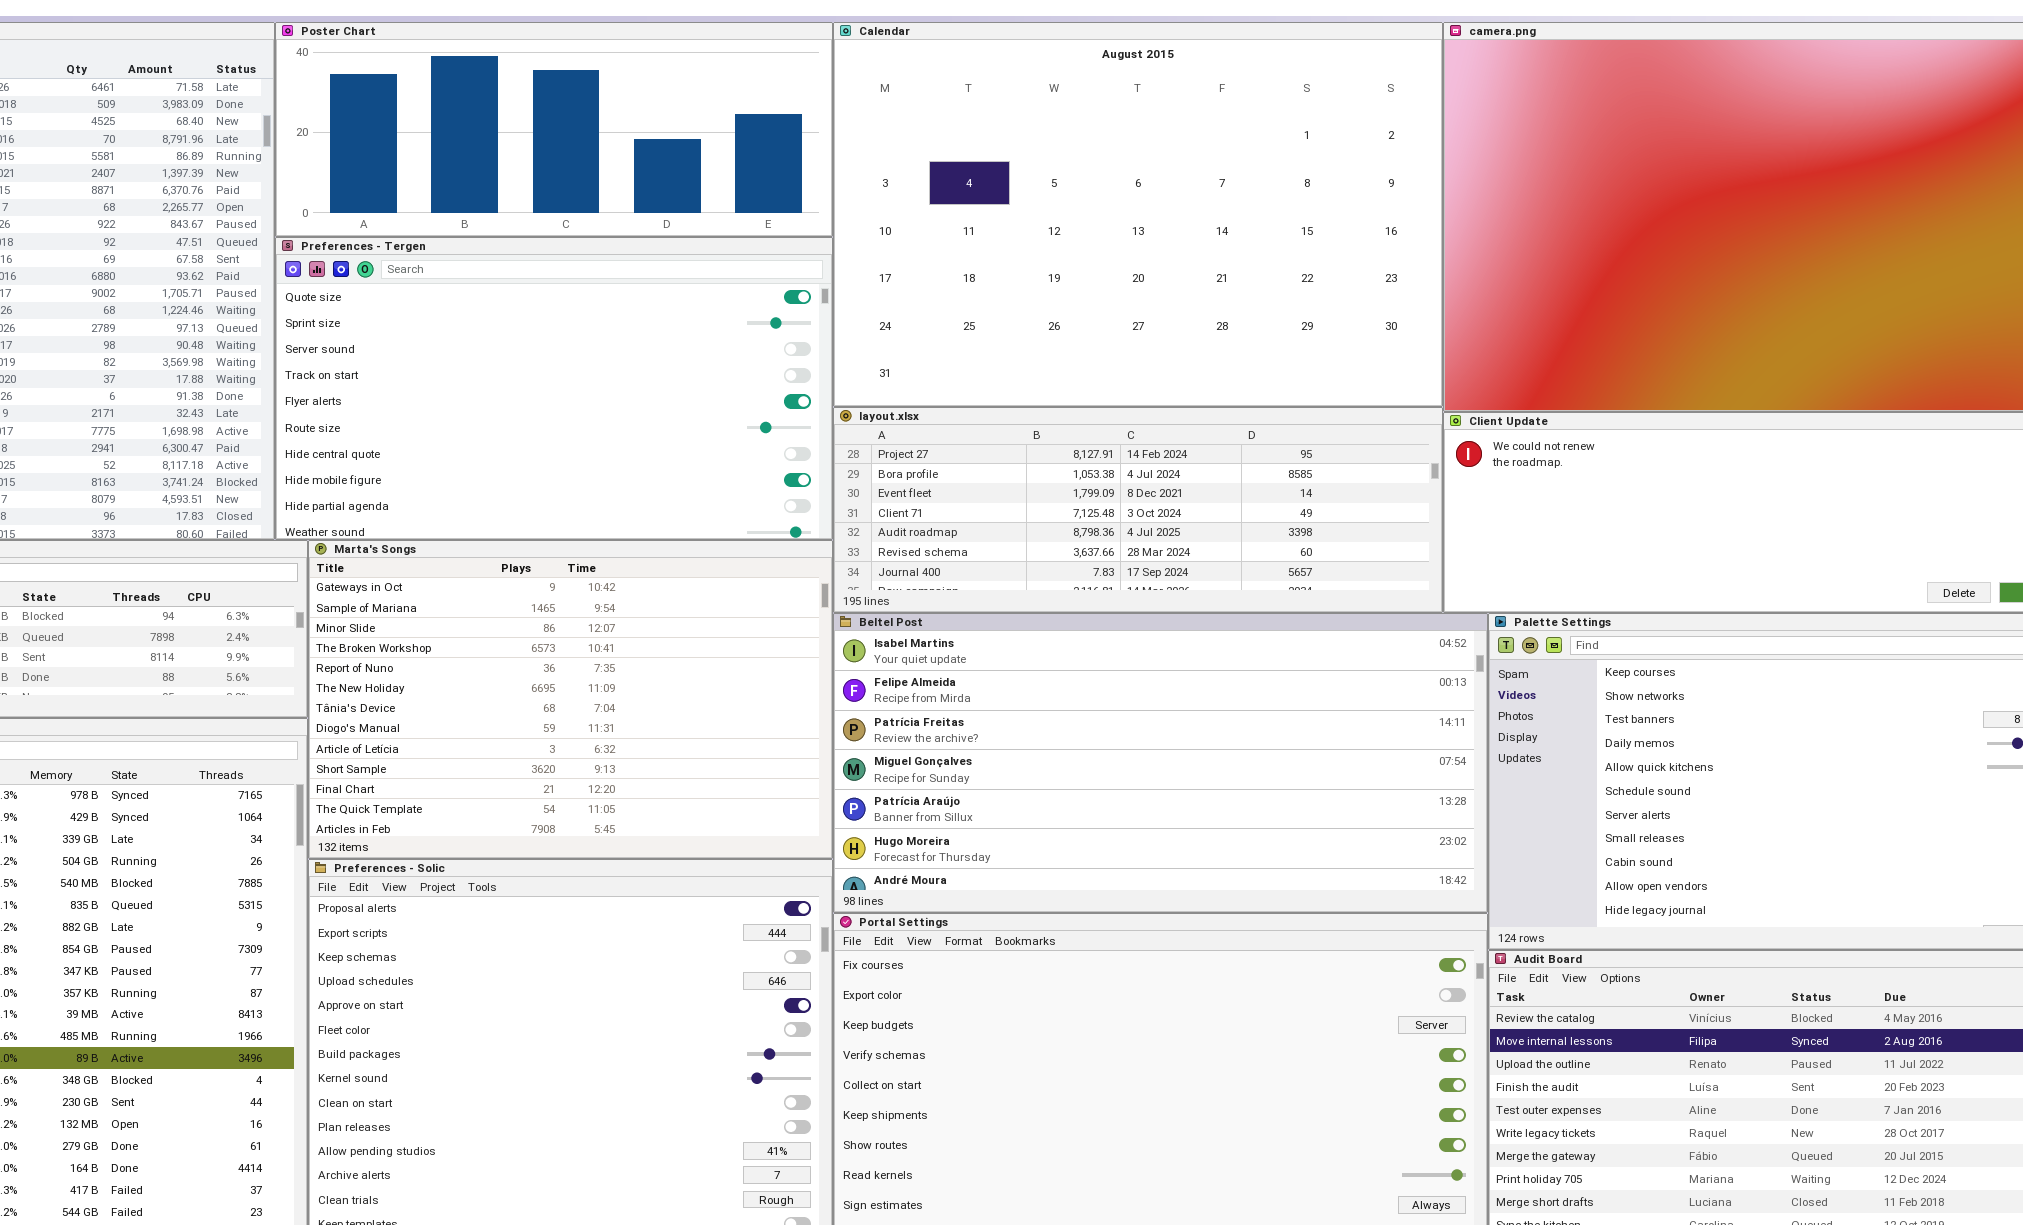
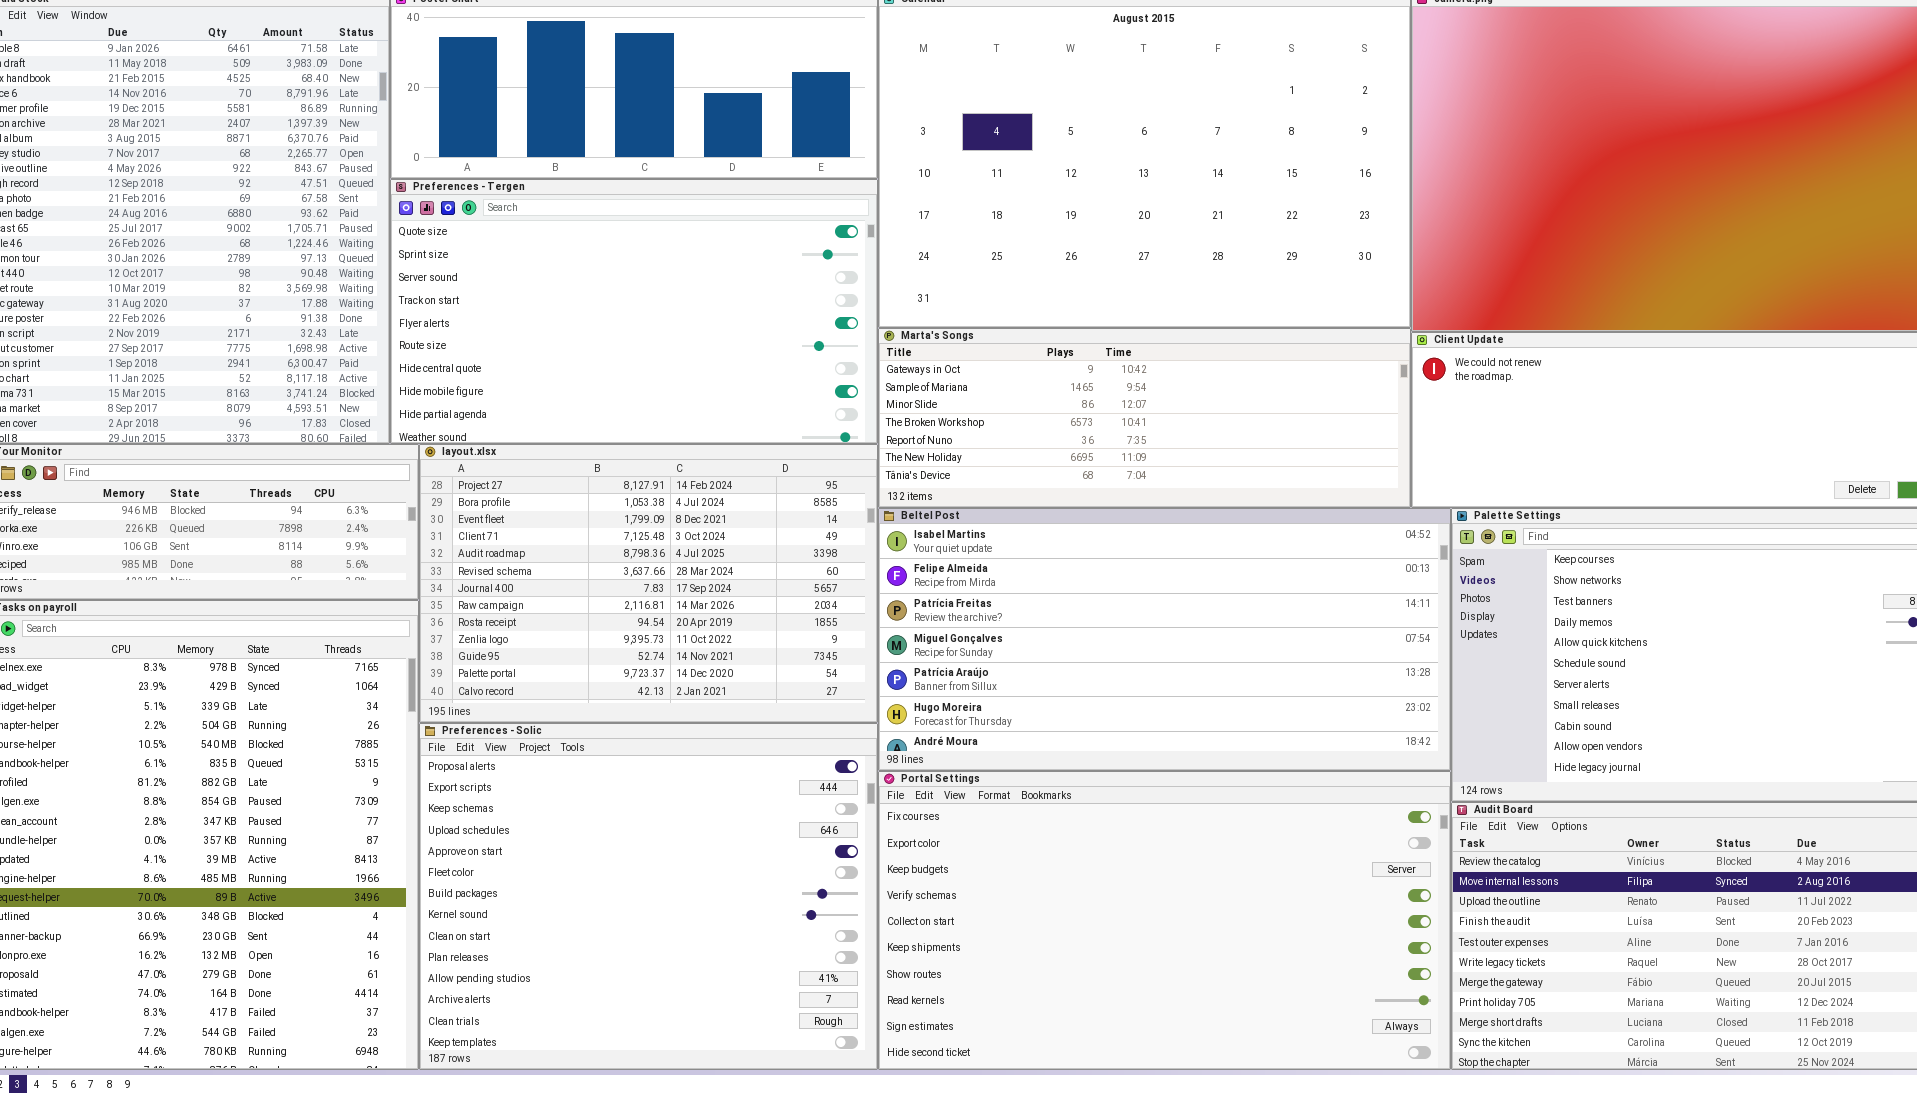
layout.xlsx: [833,407,1443,613] -> [419,444,878,723], moved, resized
Marta's Songs: [308,540,833,859] -> [878,328,1411,508], moved, resized

